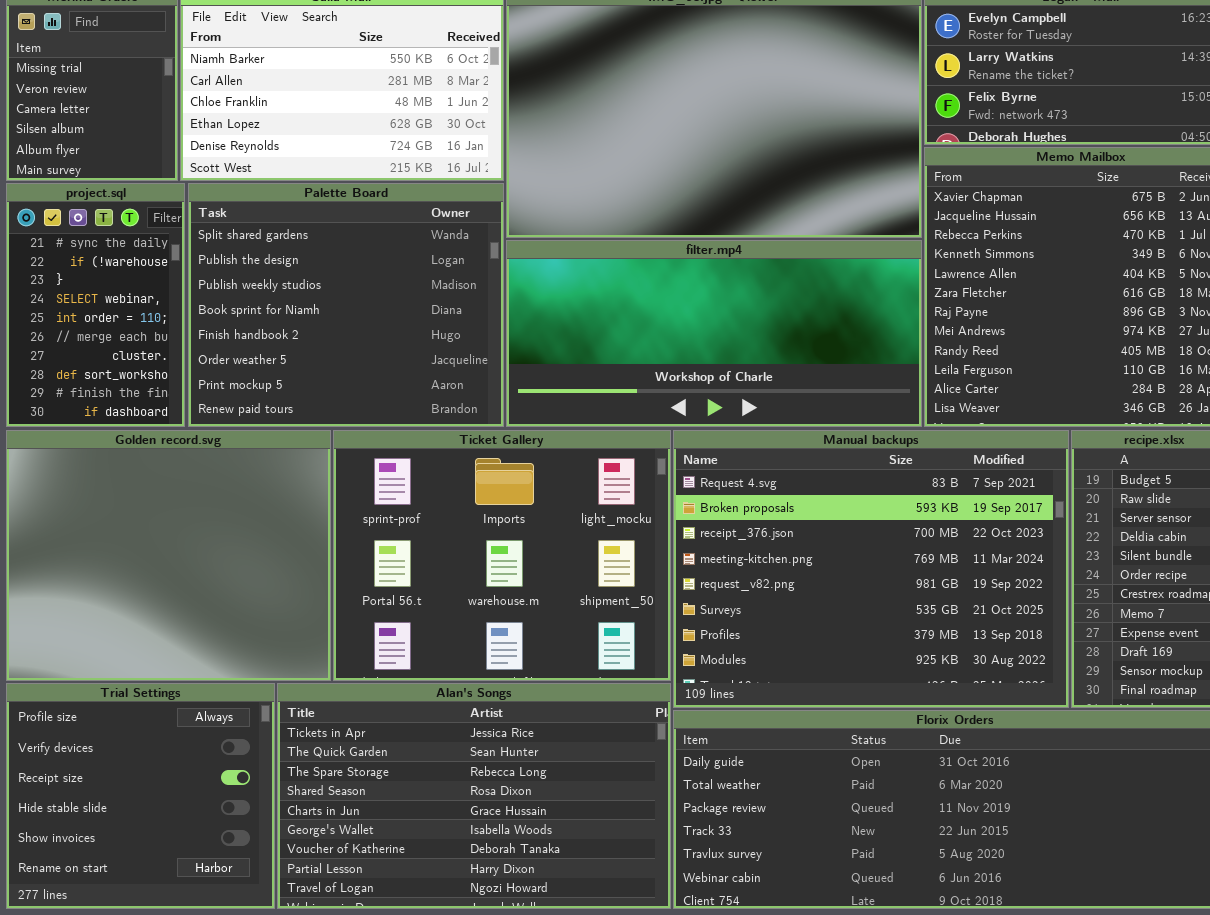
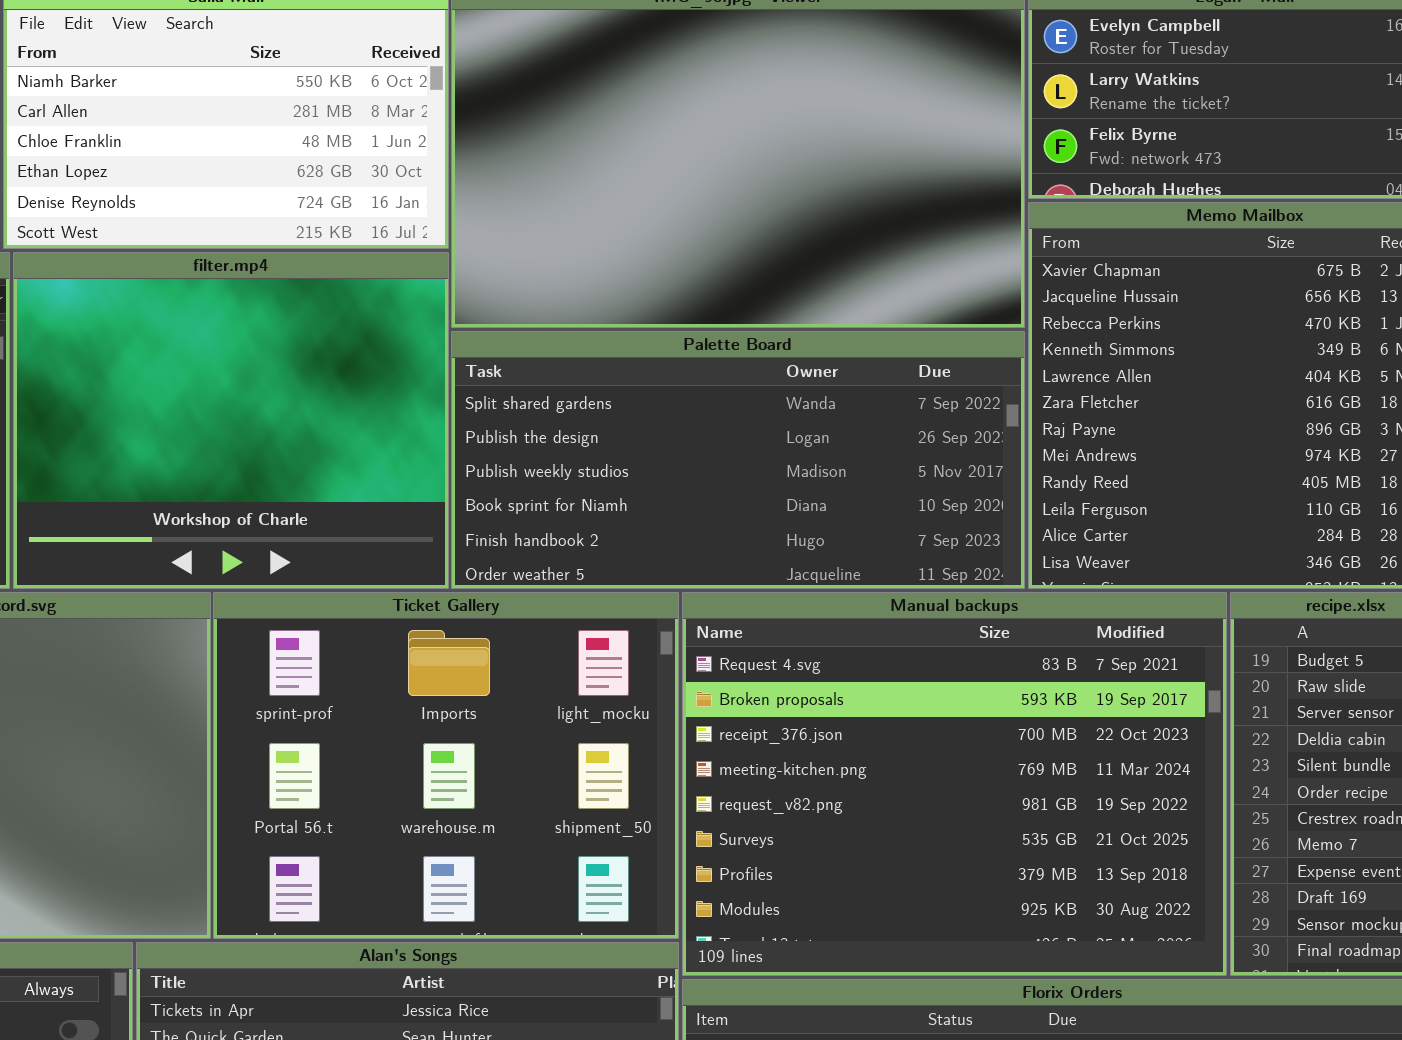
Palette Board: [188,183,504,427] -> [451,331,1025,589], moved, resized
filter.mp4: [506,240,922,427] -> [13,252,449,589], moved, resized

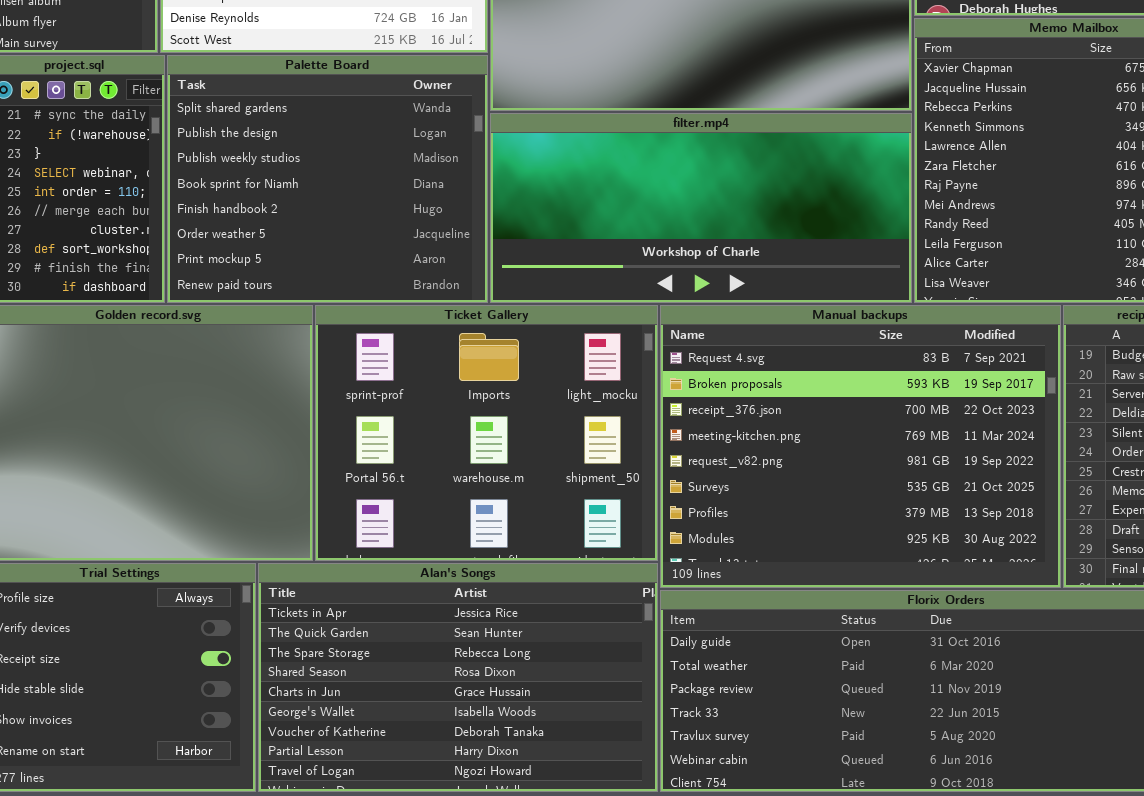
filter.mp4: [13,252,449,589] -> [490,113,912,303], moved, resized
Palette Board: [451,331,1025,589] -> [167,55,488,303], moved, resized

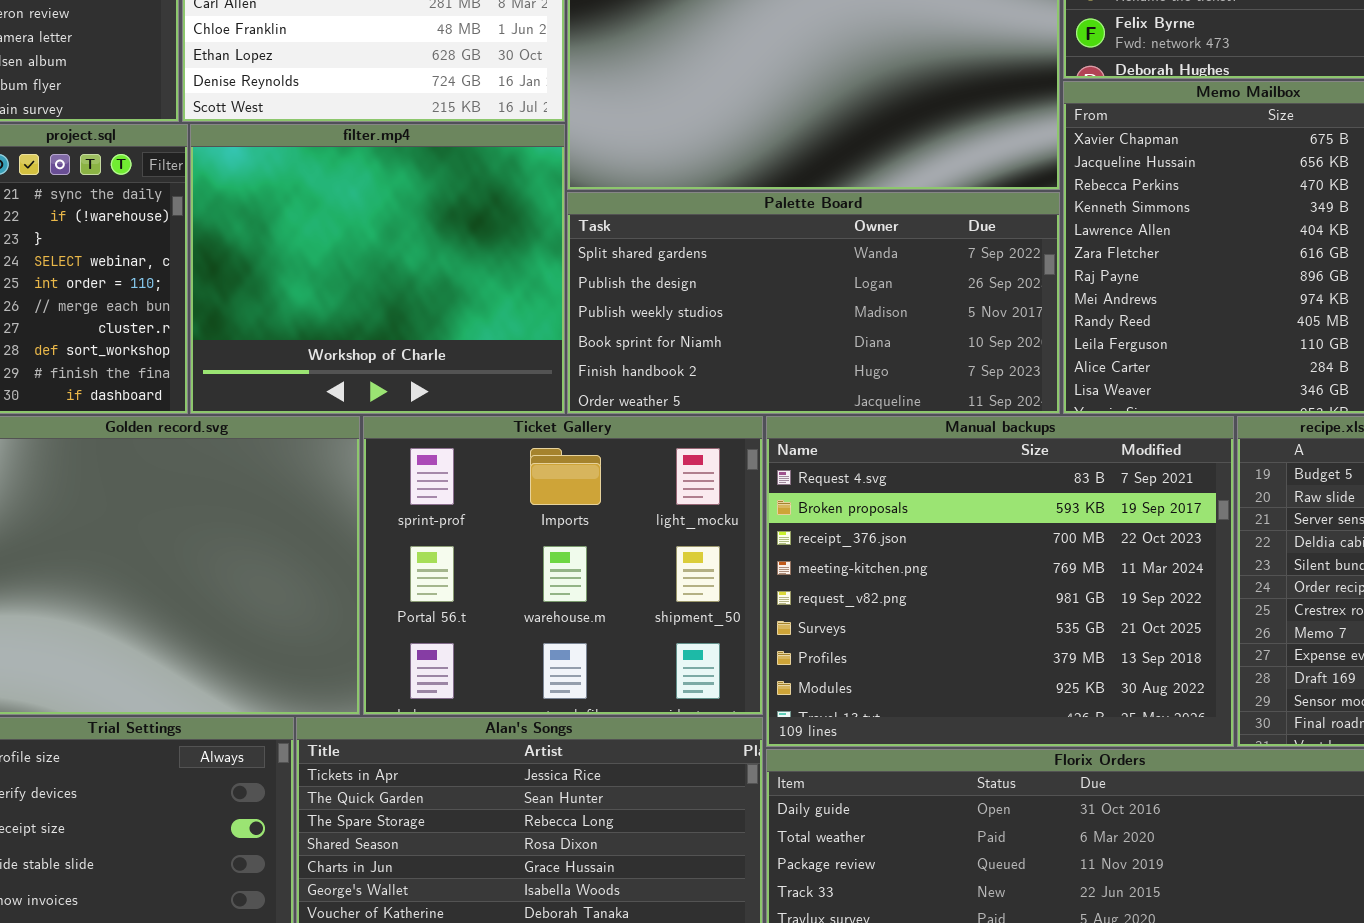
Palette Board: [167,55,488,303] -> [567,192,1060,414], moved, resized
filter.mp4: [490,113,912,303] -> [190,124,565,414], moved, resized

